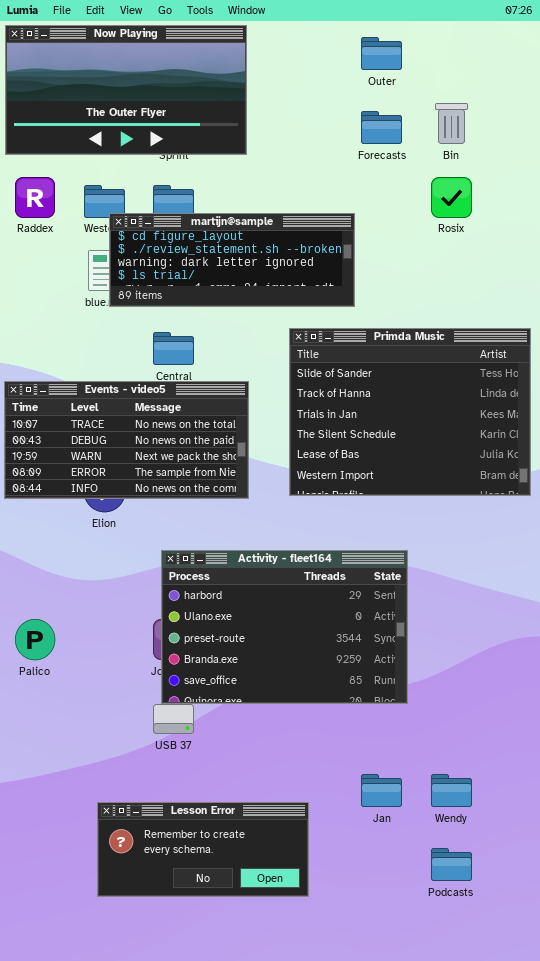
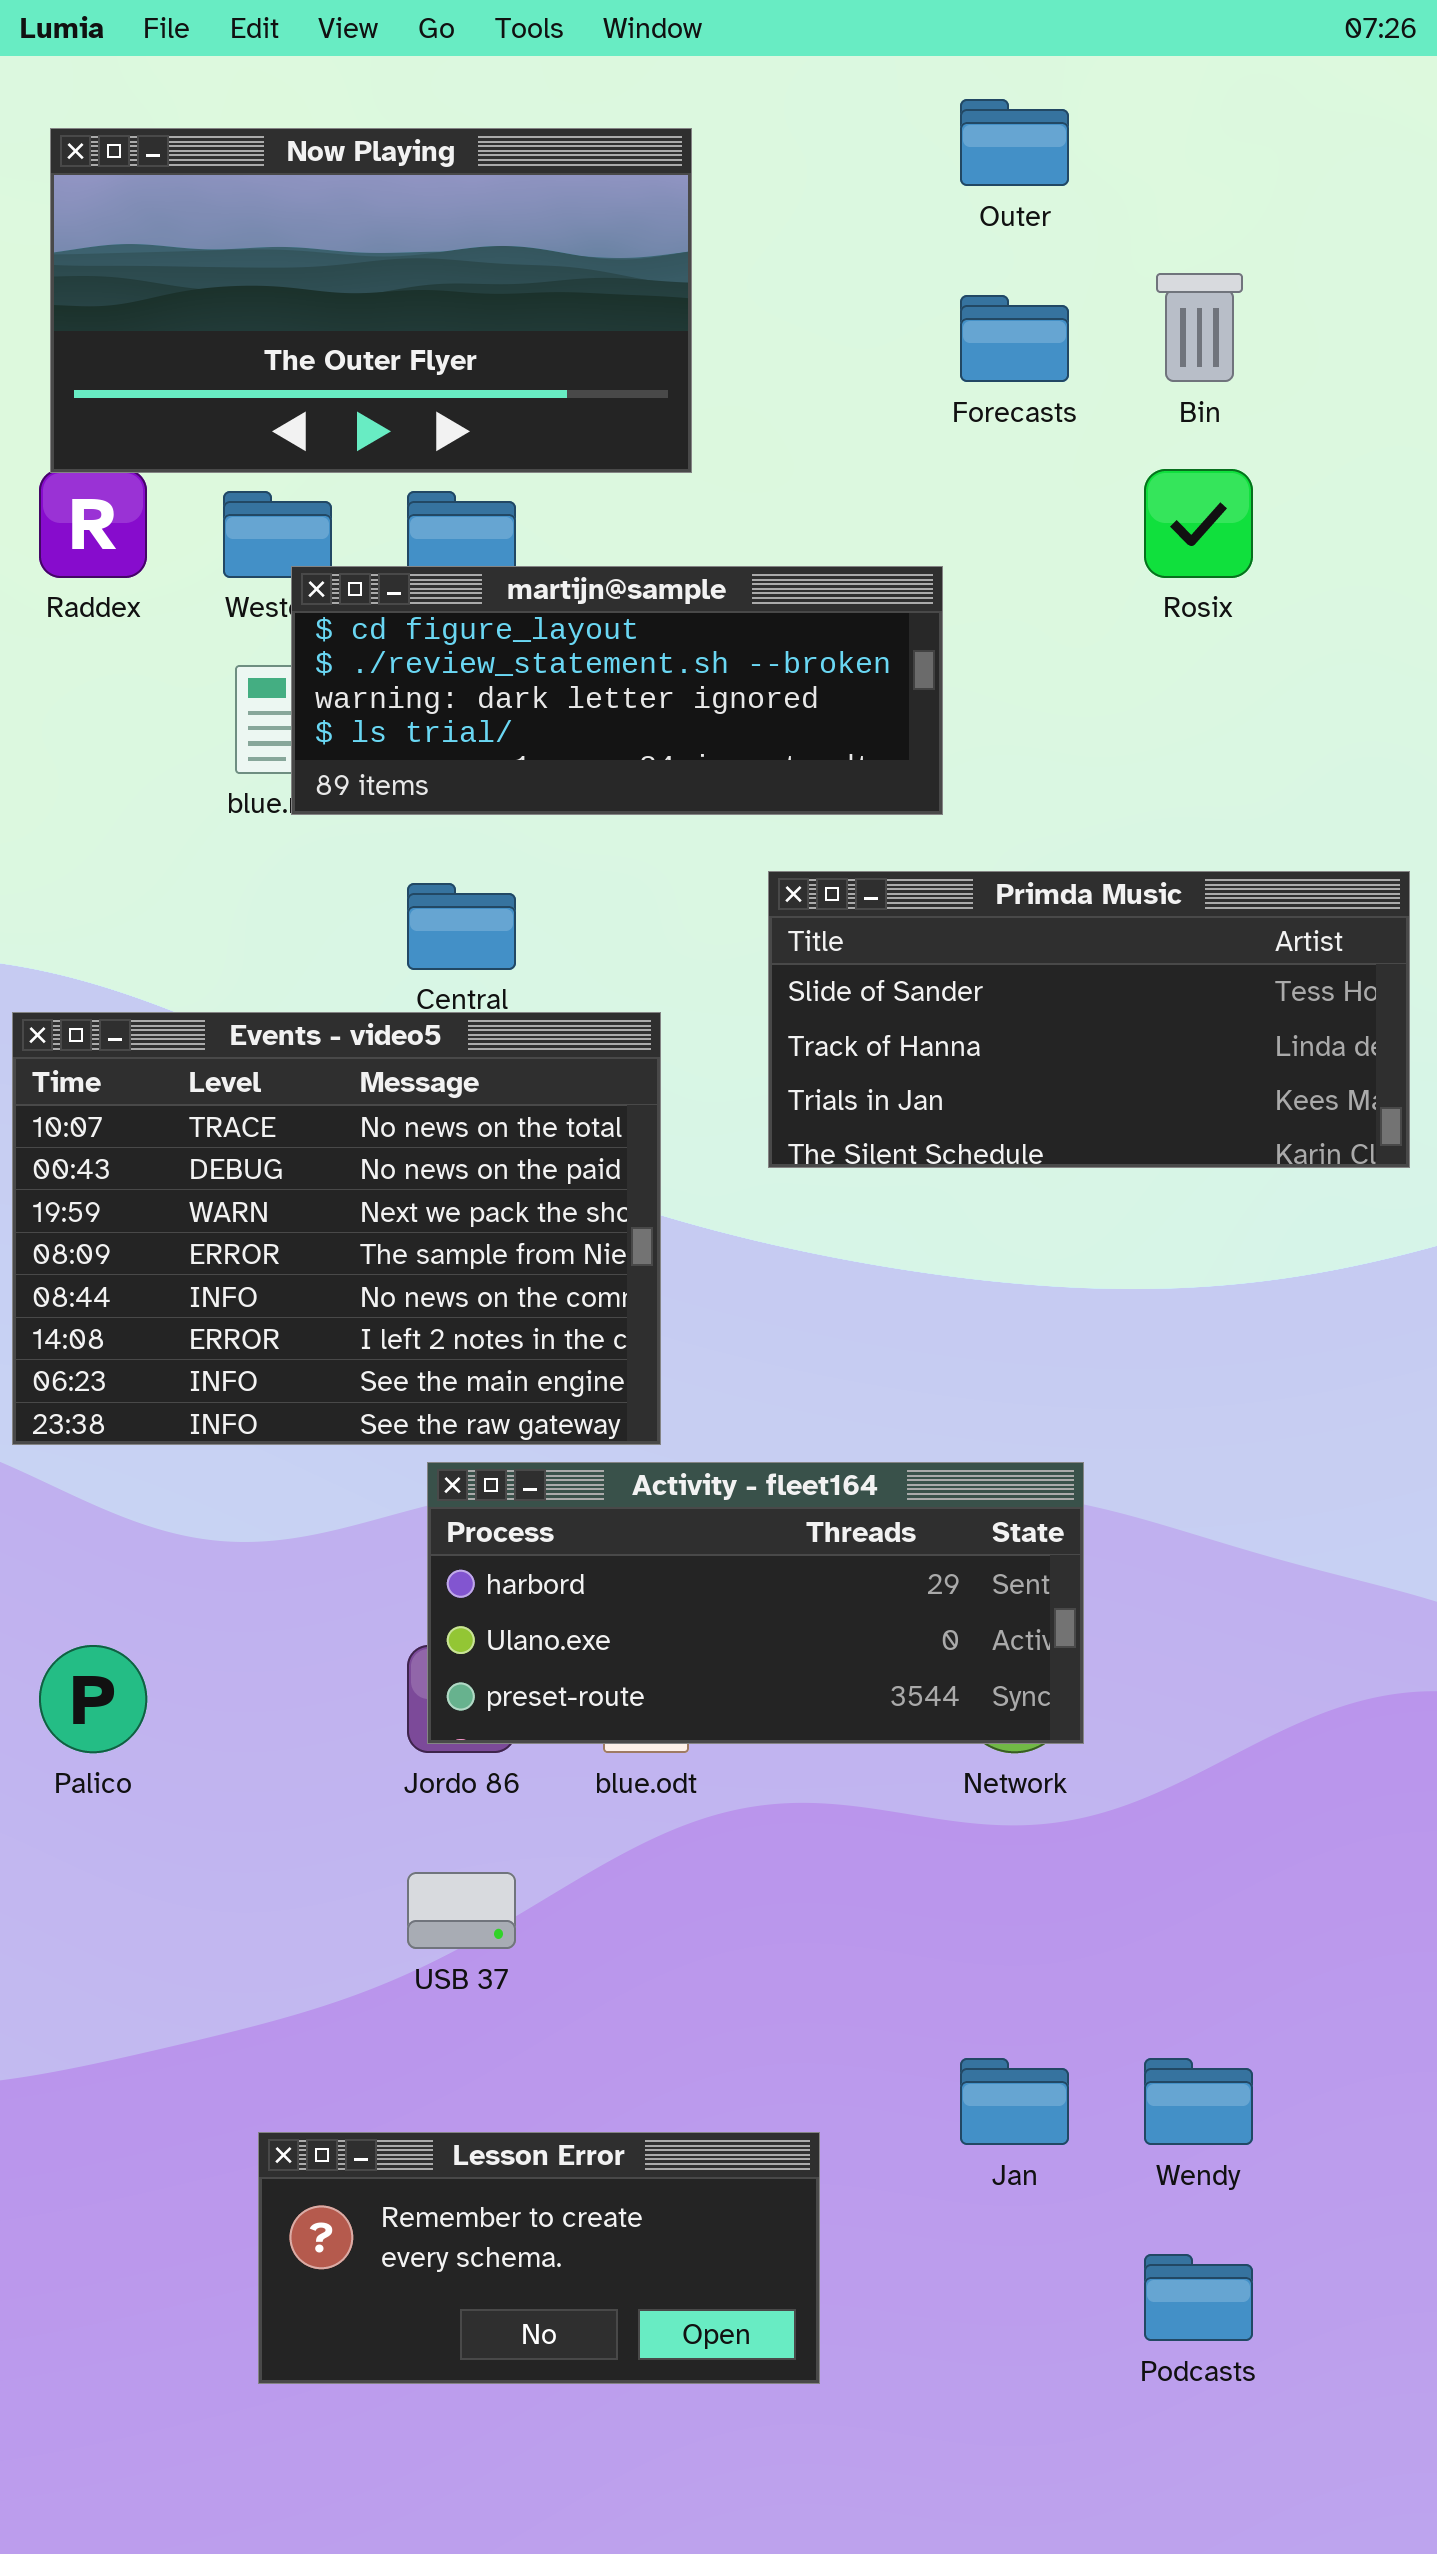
Now Playing: [5,25,247,155] -> [50,128,692,473], moved
Primda Music: [289,328,531,496] -> [768,871,1410,1168], resized
Events - video5: [4,381,249,499] -> [12,1012,661,1445], resized
Activity - fleet164: [161,550,408,704] -> [427,1462,1084,1744], resized

